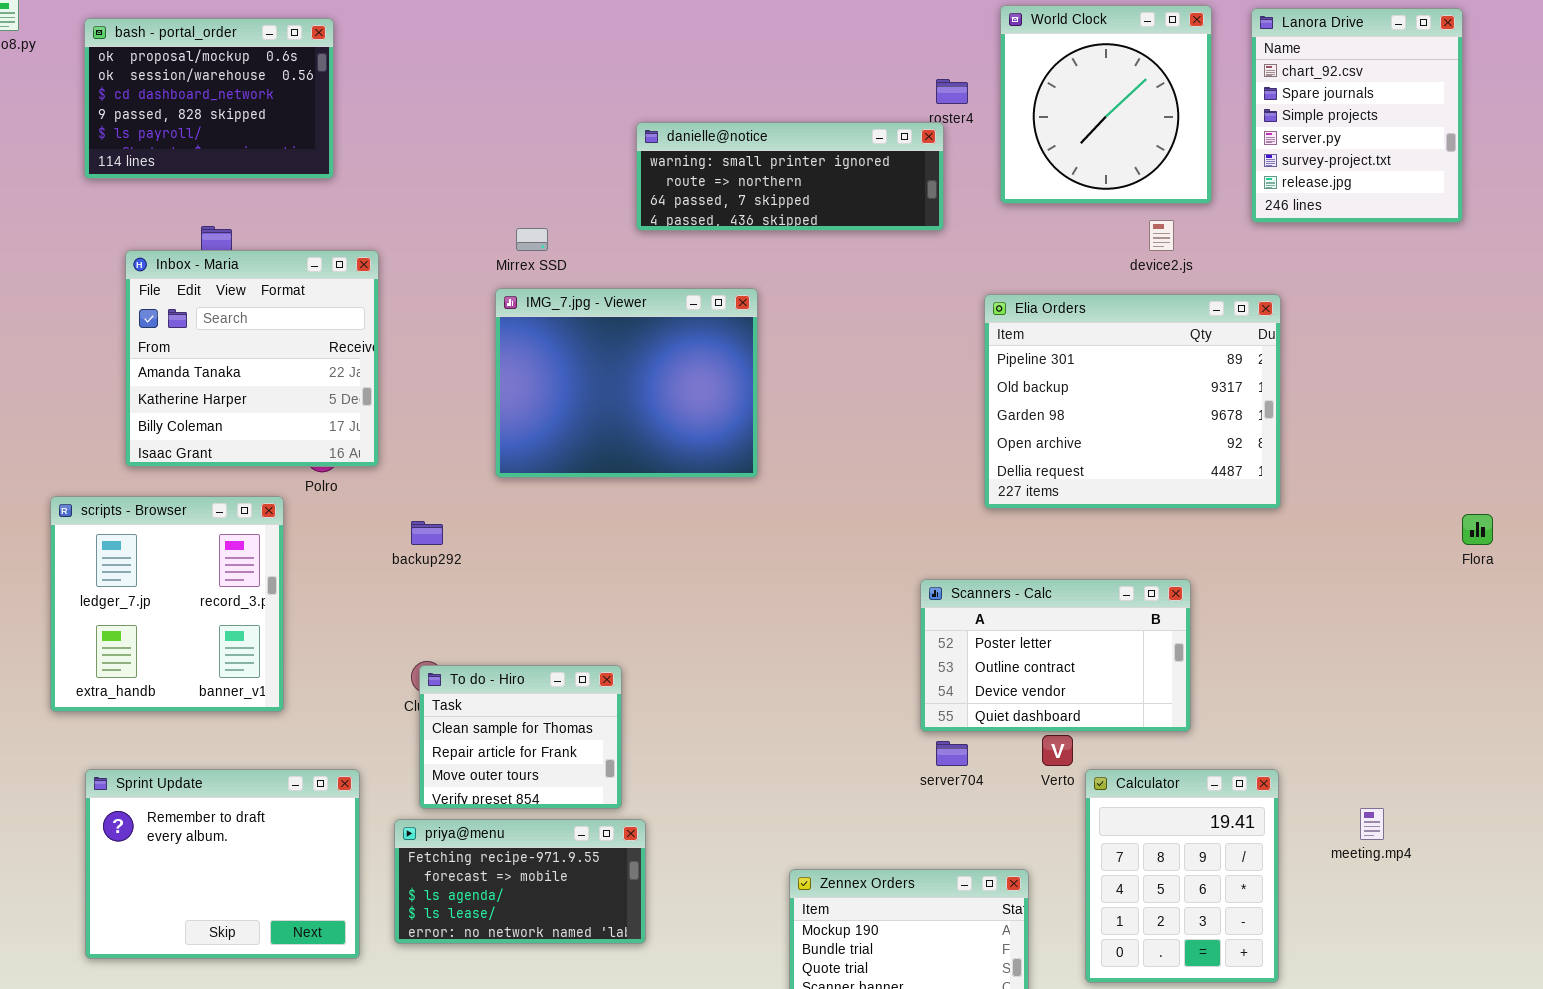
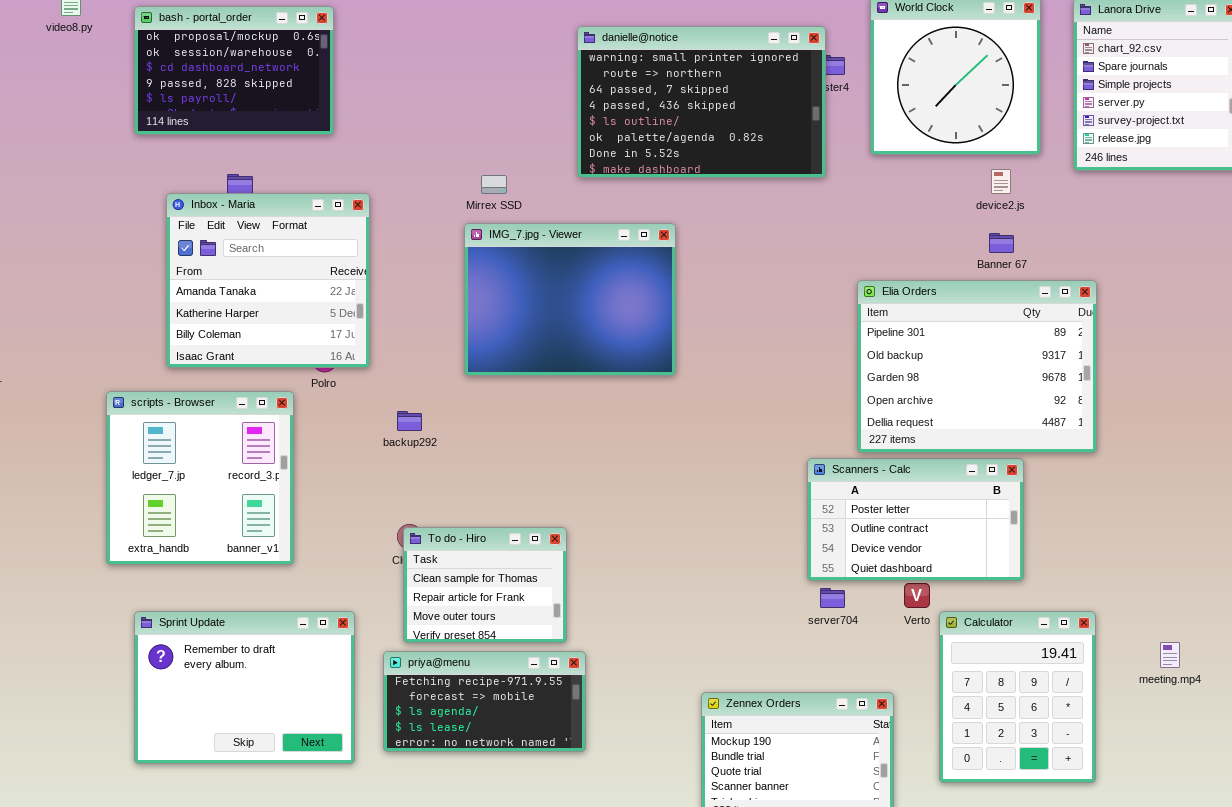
danielle@notice: [636,122,944,231] -> [577,26,826,178], resized
Elia Orders: [984,294,1281,509] -> [857,280,1097,453], moved

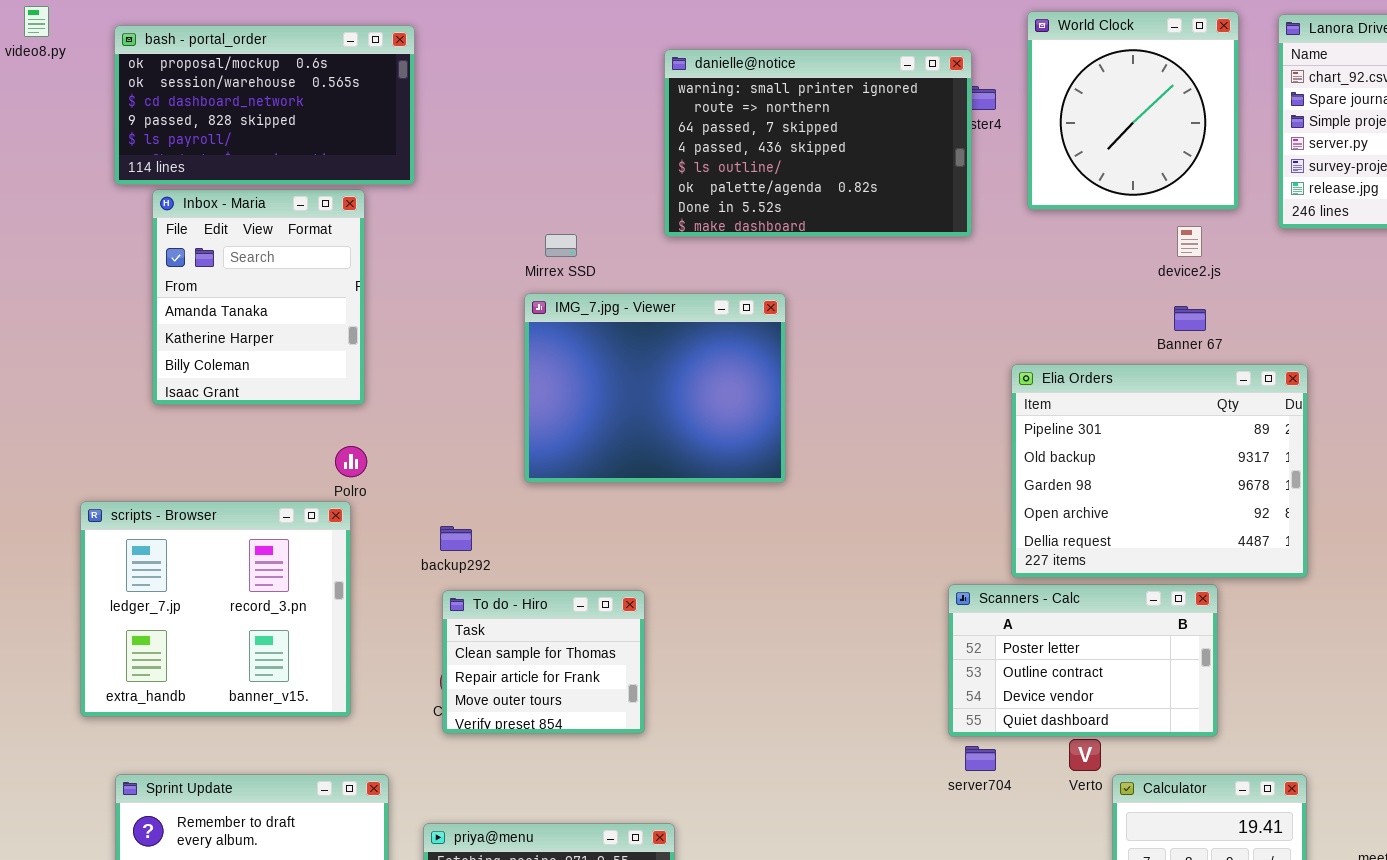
bash - portal_order: [134,6,334,135] -> [114,25,415,185], resized
Inbox - Maria: [166,193,370,368] -> [152,189,365,405], moved, resized
scripts - Browser: [106,391,294,565] -> [80,501,351,717], resized
To do - Hiro: [403,527,567,643] -> [442,590,645,734], moved

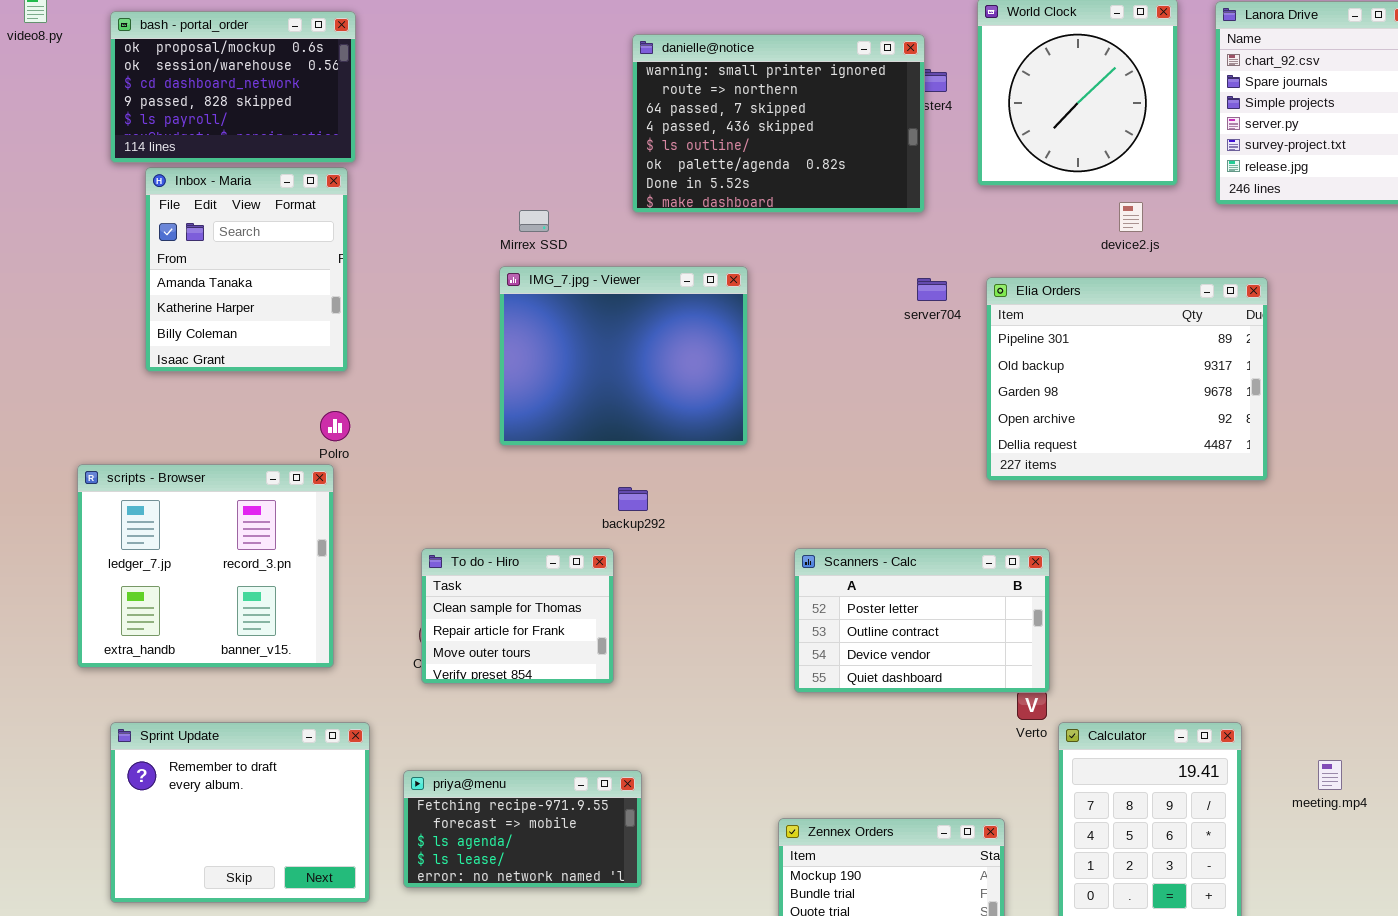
bash - portal_order: [114,25,415,185] -> [110,11,356,163], resized
Elia Orders: [1011,364,1308,578] -> [986,277,1268,481], moved
backup292: [440,526,472,551] -> [618,487,648,511], moved
Scanners - Calc: [948,584,1218,737] -> [794,548,1050,693], moved
server704: [965,746,996,771] -> [917,278,947,301], moved

